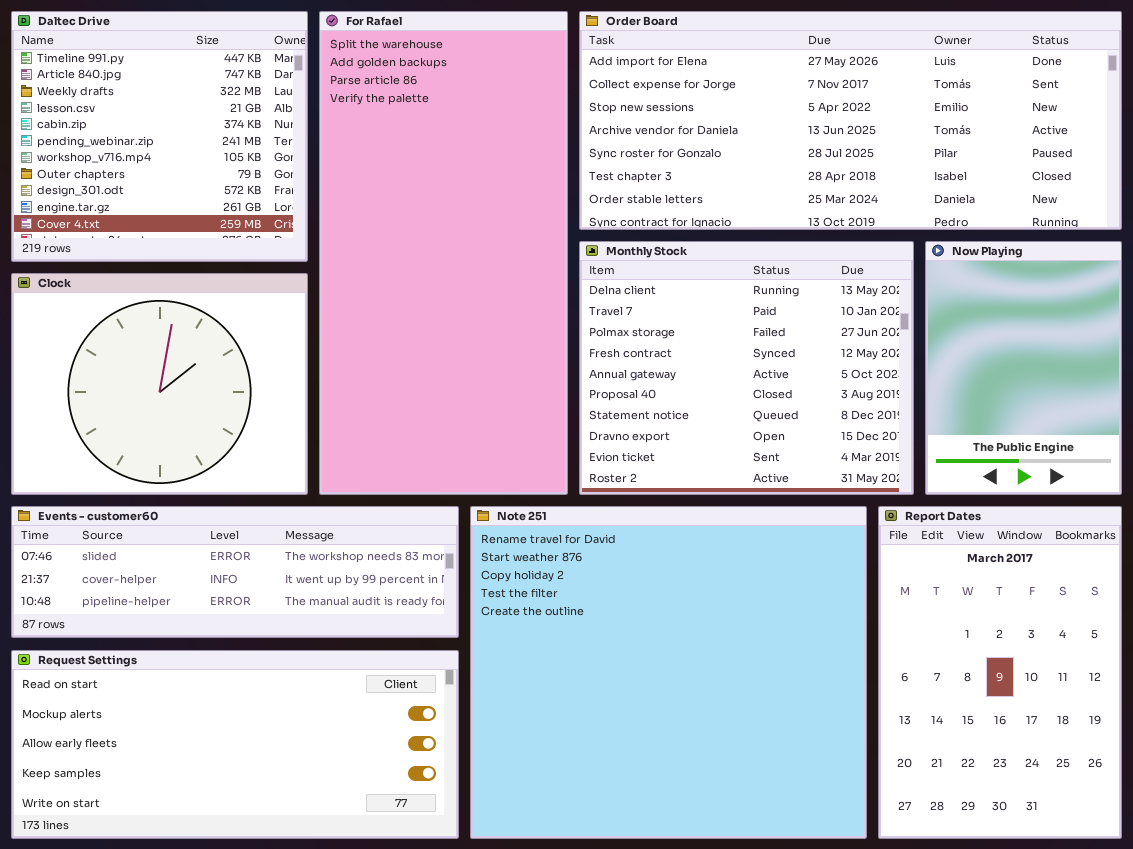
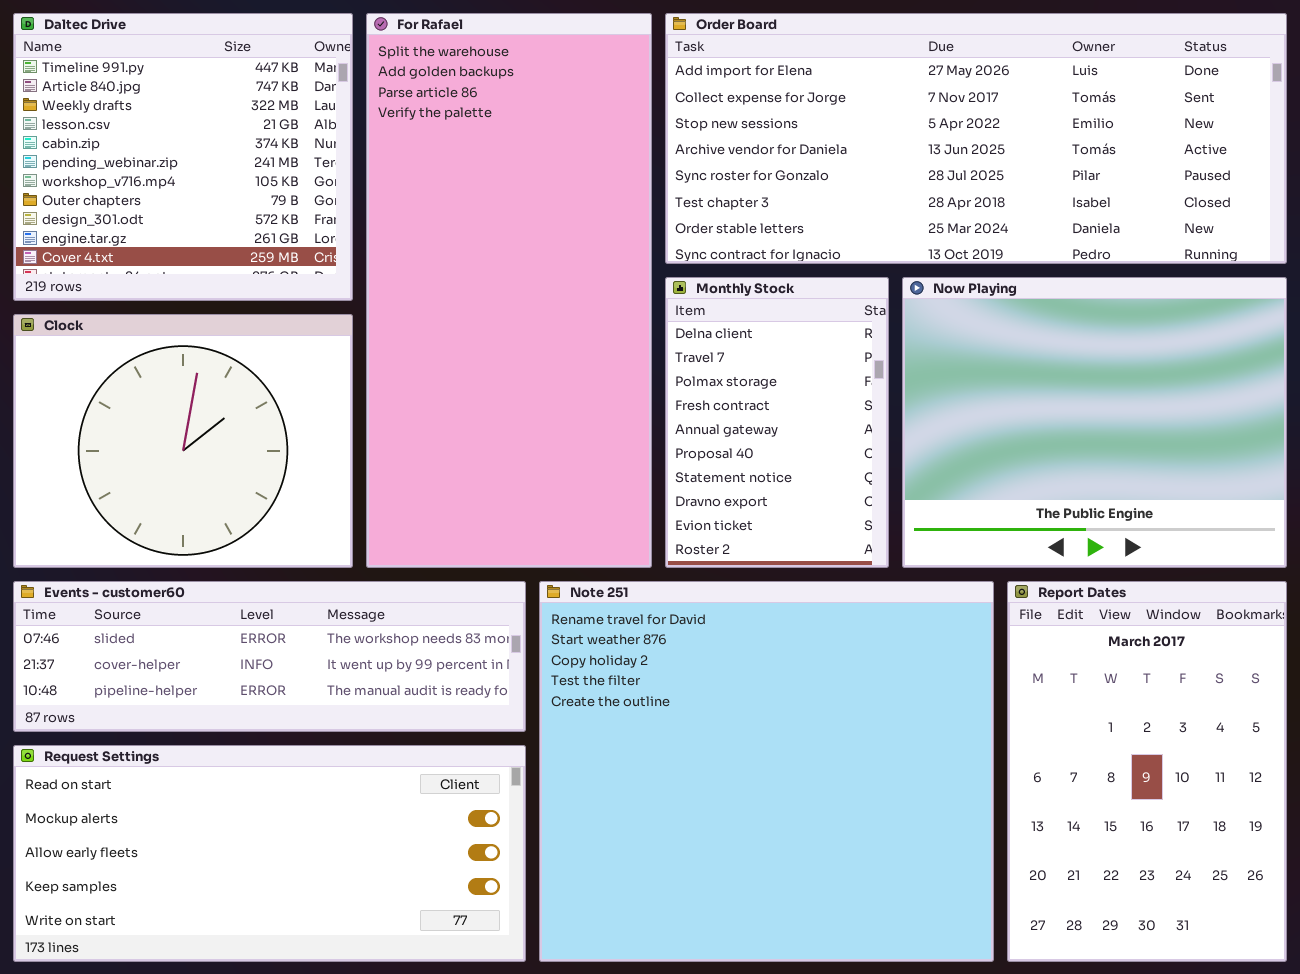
Monthly Stock: [579,241,914,495] -> [665,277,889,568], resized
Now Playing: [925,241,1122,495] -> [902,277,1287,568], resized

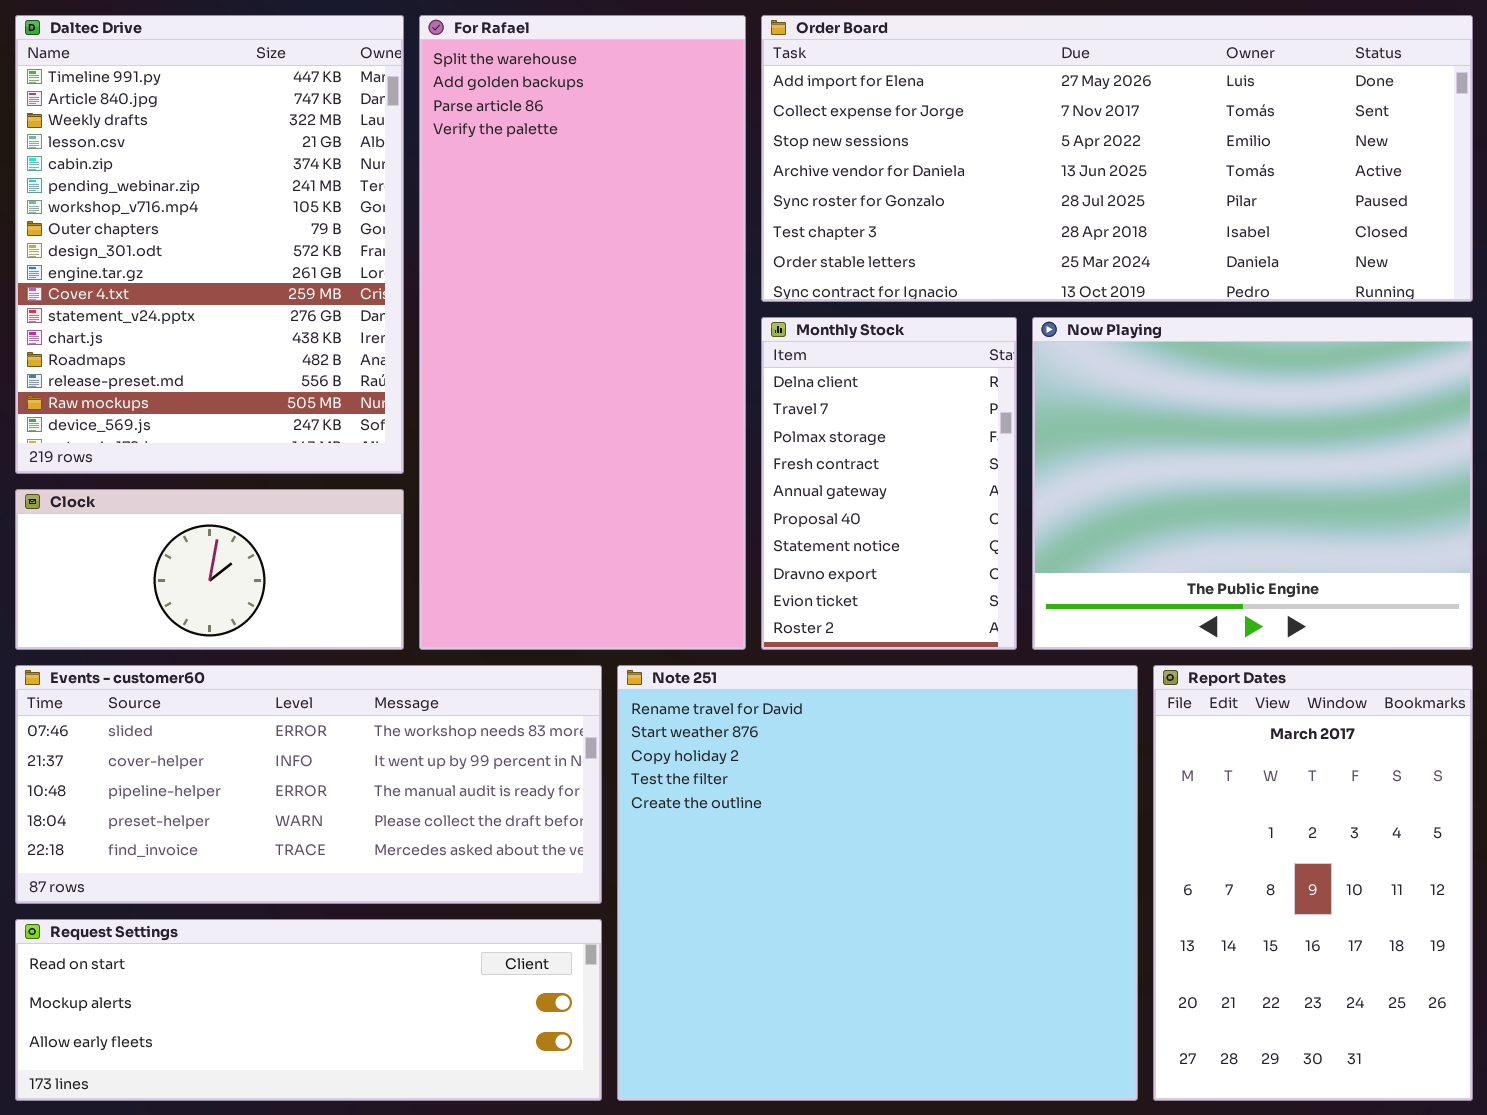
Daltec Drive: [13,13,353,301] -> [15,15,404,474], resized
Clock: [13,314,353,568] -> [15,489,404,650], resized
Events - customer60: [13,581,526,732] -> [15,665,602,904], resized
Request Settings: [13,745,526,962] -> [15,919,602,1101], resized

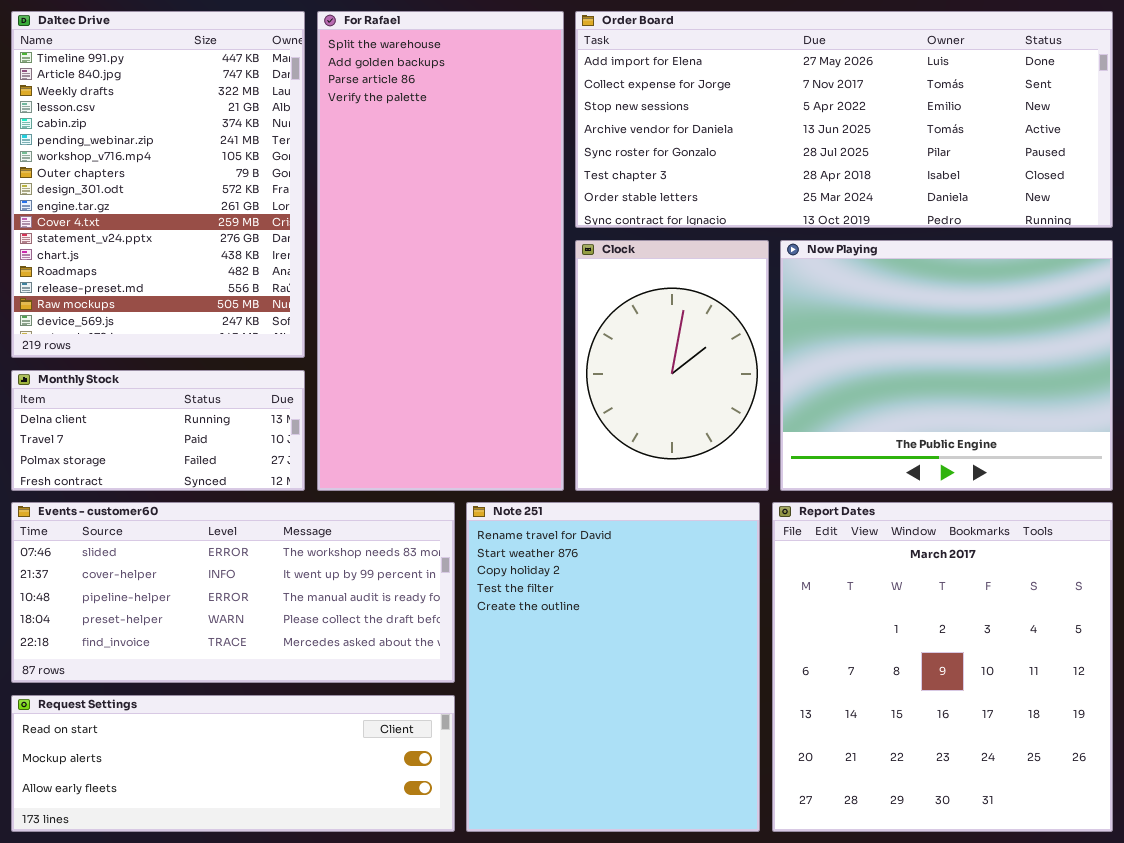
Monthly Stock: [761,317,1017,650] -> [11,370,305,491], moved, resized
Clock: [15,489,404,650] -> [575,240,769,491], moved, resized
Note 251: [617,665,1138,1101] -> [466,502,760,832], resized
Report Dates: [1153,665,1473,1101] -> [772,502,1113,832], resized

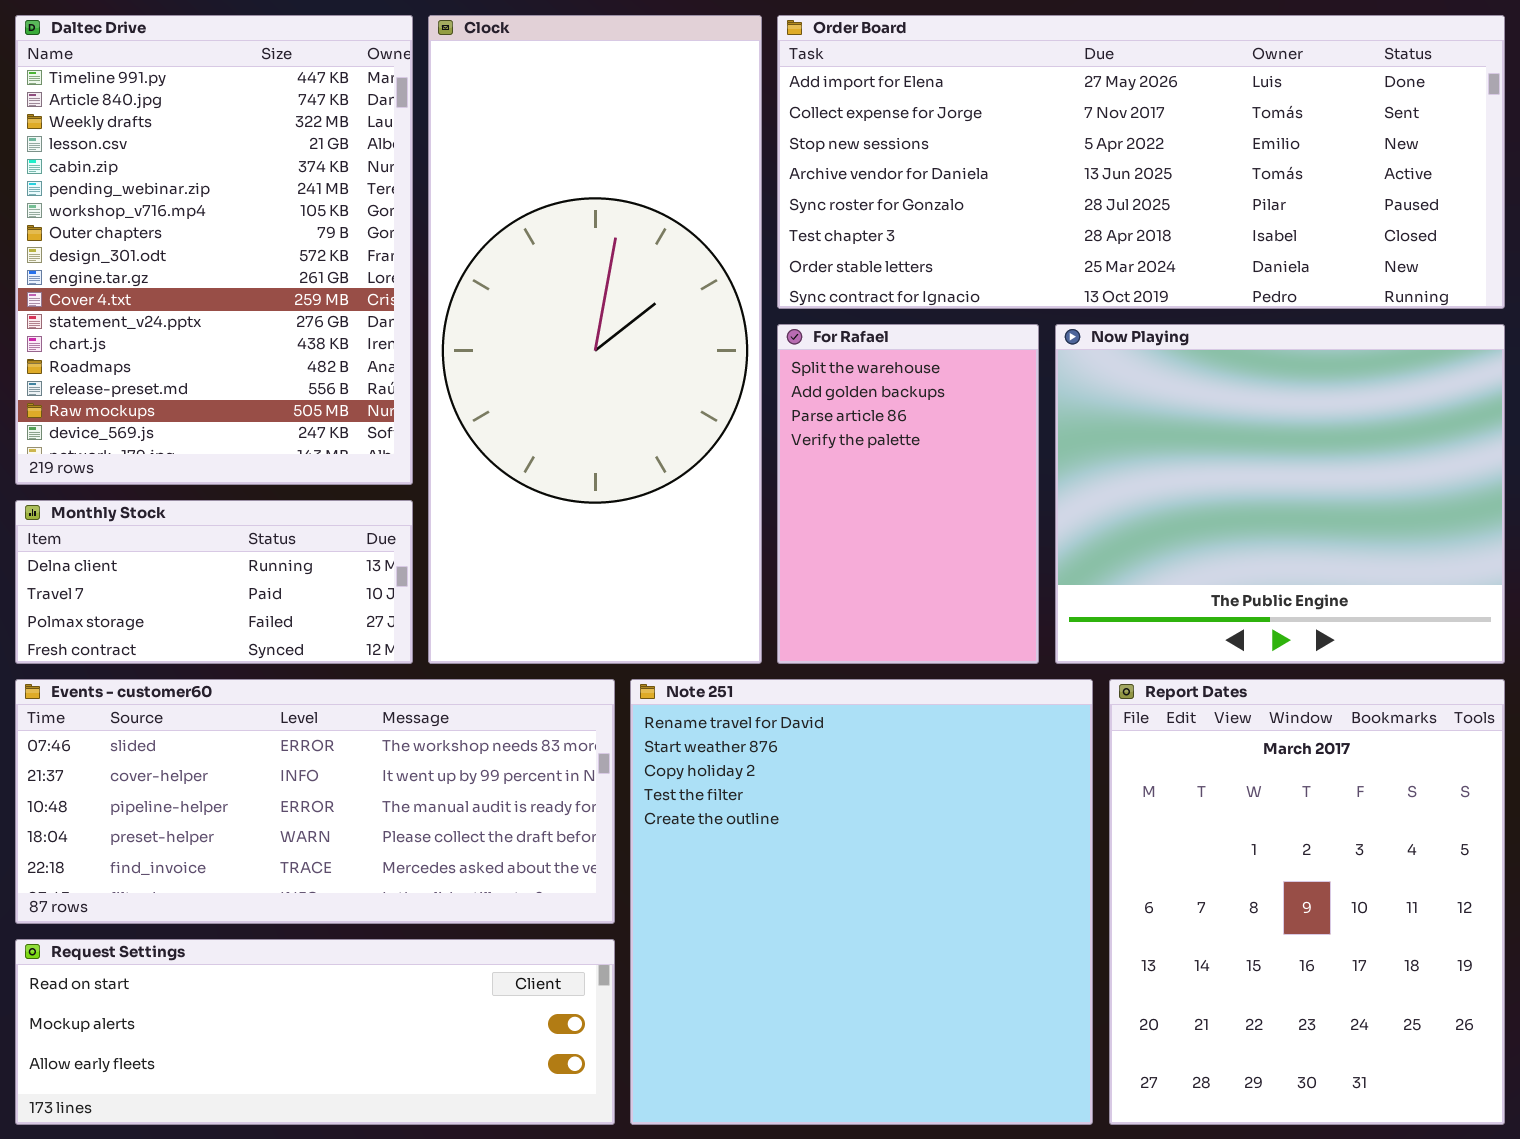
For Rafael: [317,11,564,491] -> [777,324,1039,664], moved, resized
Clock: [575,240,769,491] -> [428,15,762,664], moved, resized
Note 251: [466,502,760,832] -> [630,679,1093,1125], resized
Report Dates: [772,502,1113,832] -> [1109,679,1505,1125], resized

